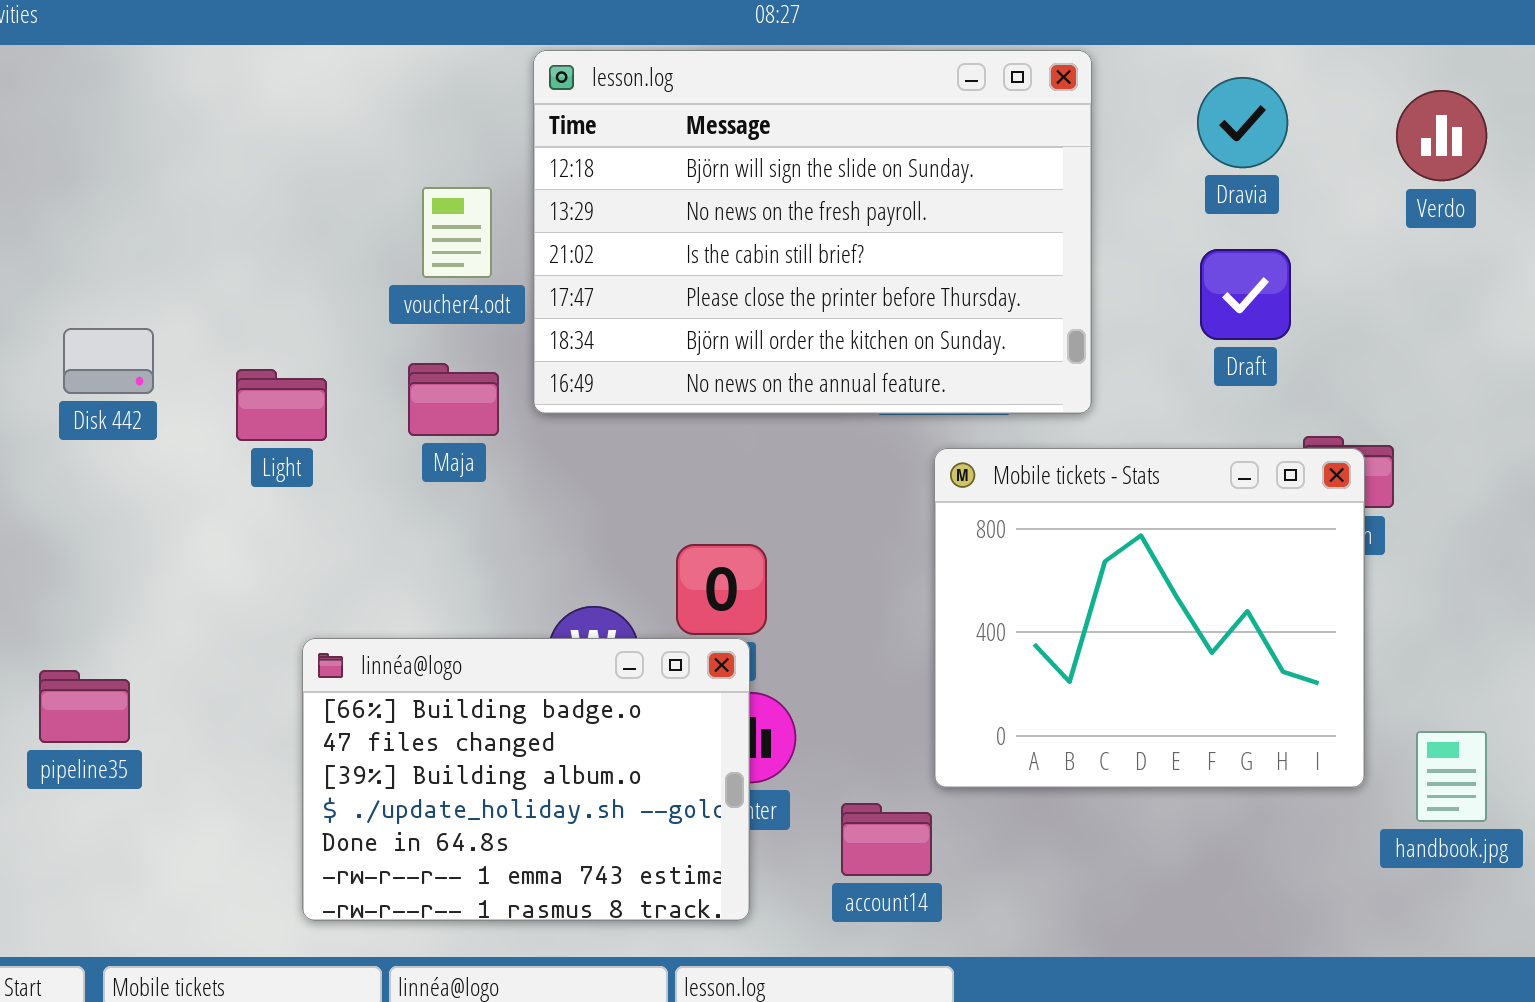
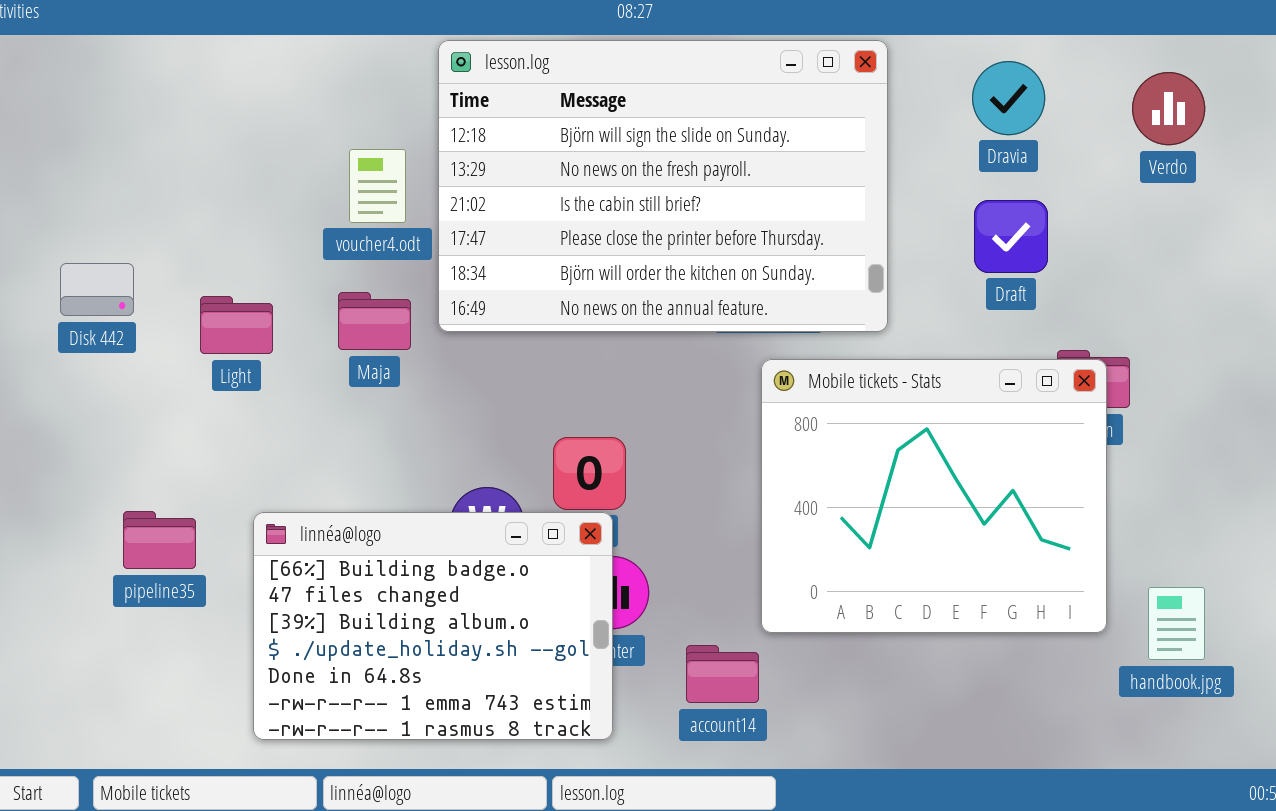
pipeline35: [39,670,130,743] -> [123,511,196,569], moved

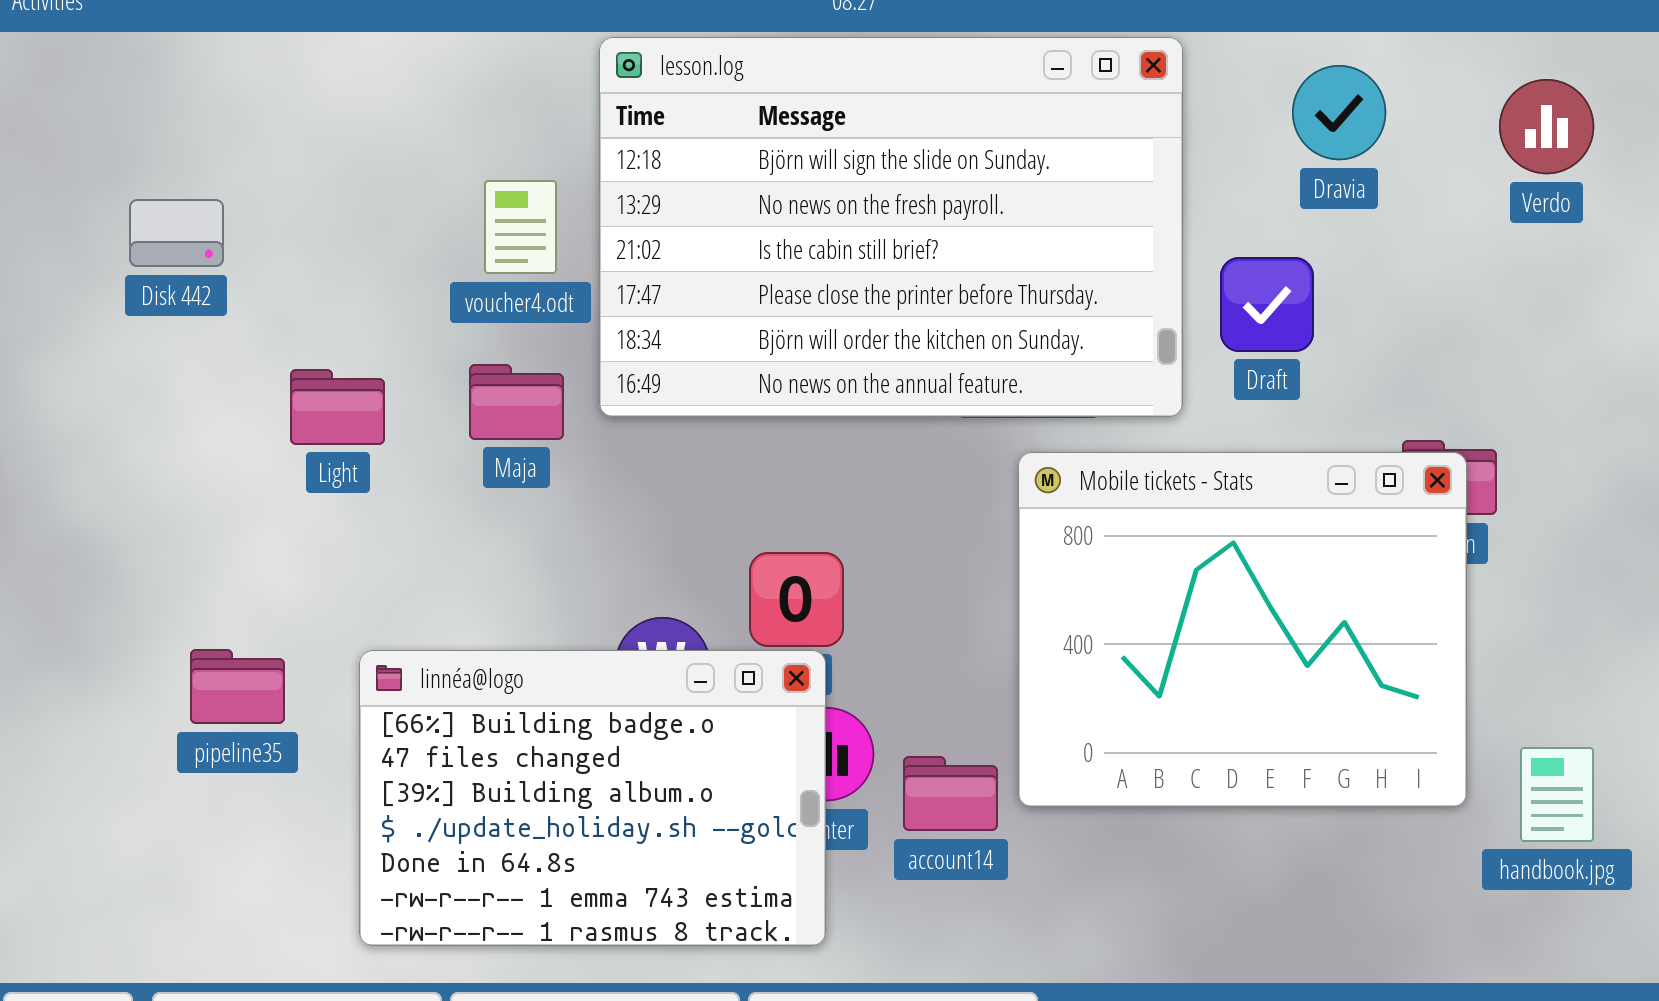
Draft: [974,200,1048,273] -> [1220,257,1314,352], moved
Disk 442: [60,263,134,316] -> [129,199,224,267], moved
account14: [686,645,759,703] -> [903,756,998,831], moved

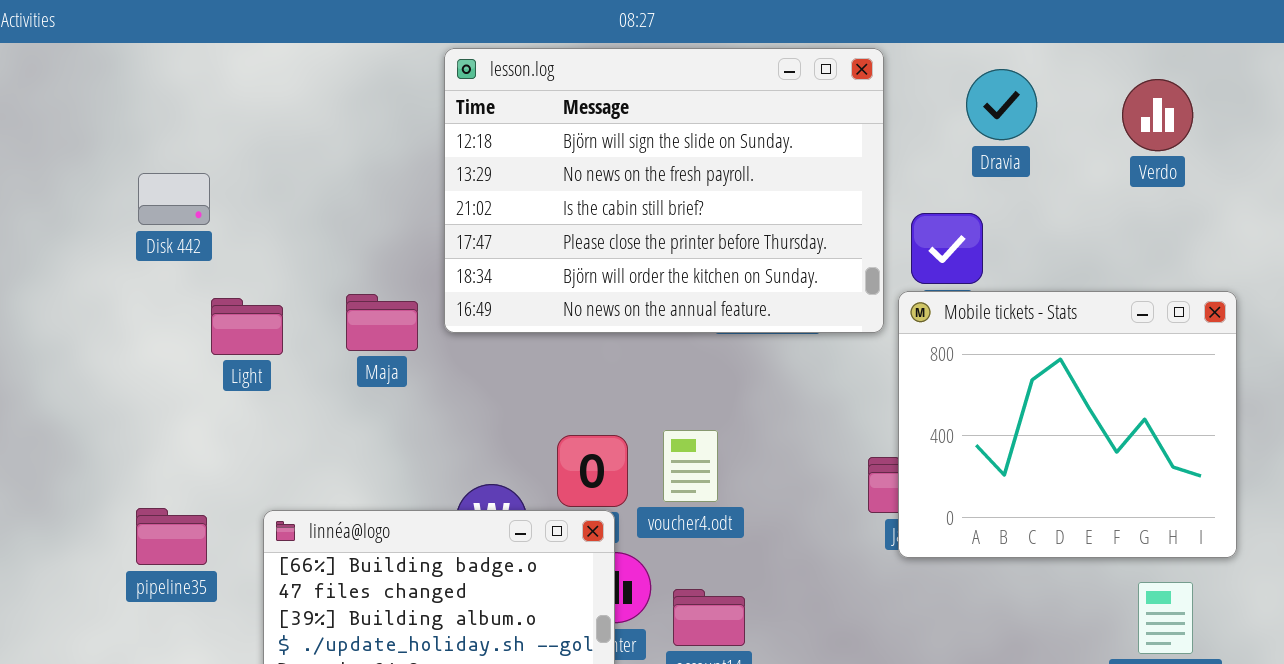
voucher4.odt: [484,180,557,274] -> [663,430,718,502], moved
Disk 442: [129,199,224,267] -> [138,173,210,225], moved
Mobile tickets - Stats: [1018,452,1467,807] -> [898,291,1237,558], moved

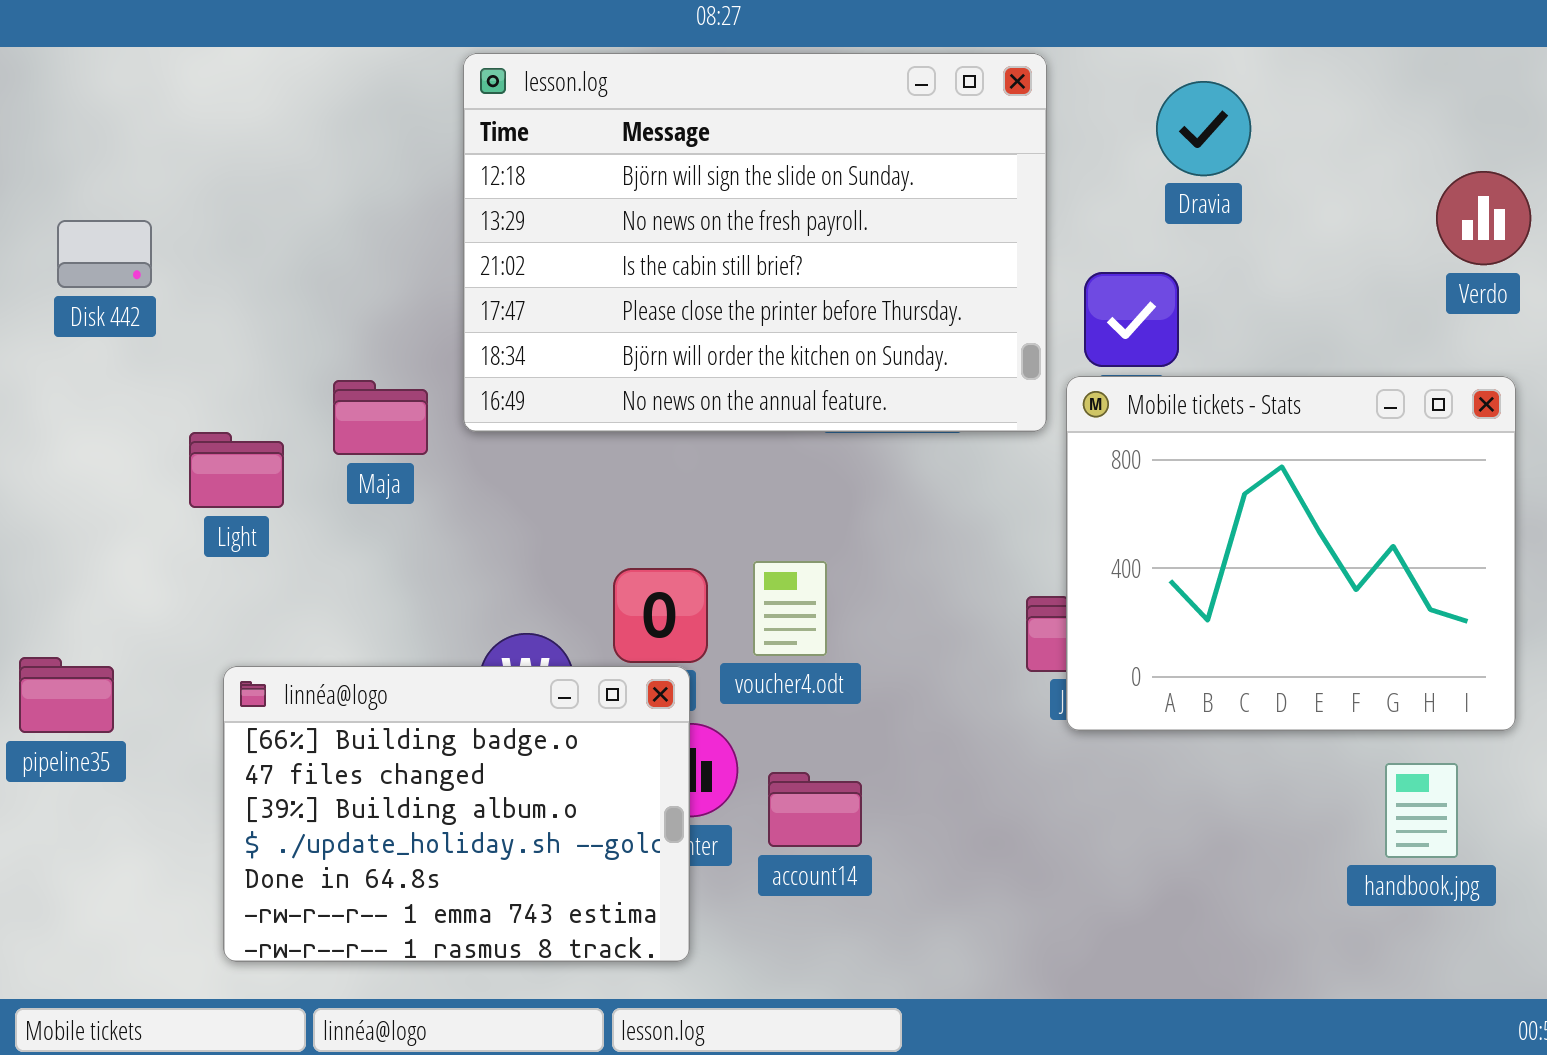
Verdo: [1122,79,1193,151] -> [1436,171,1531,265], moved
Light: [211,298,283,355] -> [189,432,284,508], moved
pipeline35: [136,508,207,565] -> [19,657,114,733], moved

